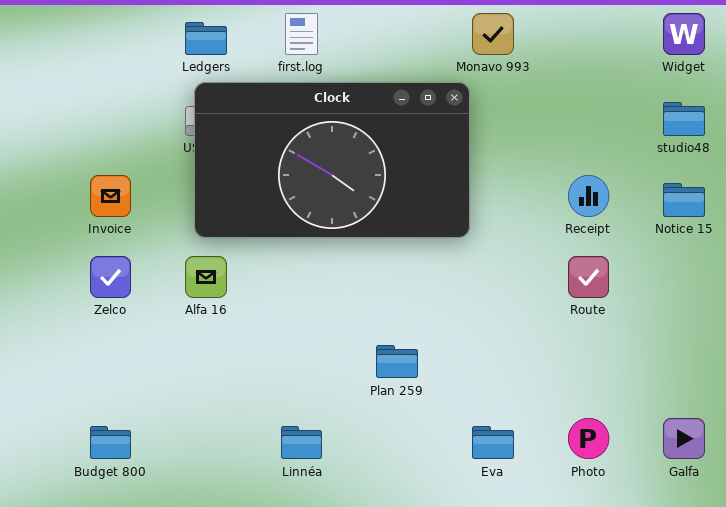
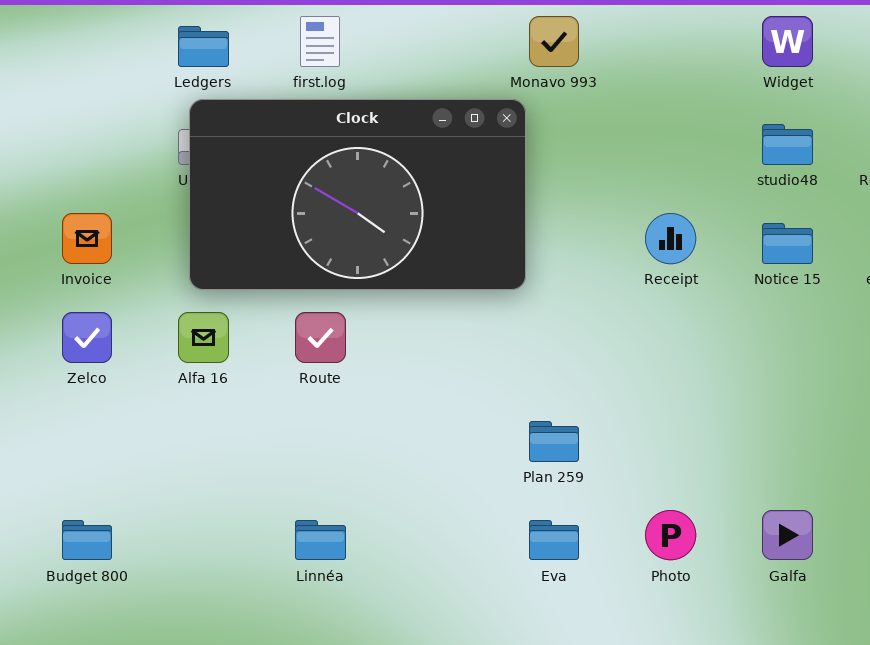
Route: [568,256,609,298] -> [295,312,346,363], moved
Plan 259: [376,345,418,378] -> [529,421,579,462], moved

